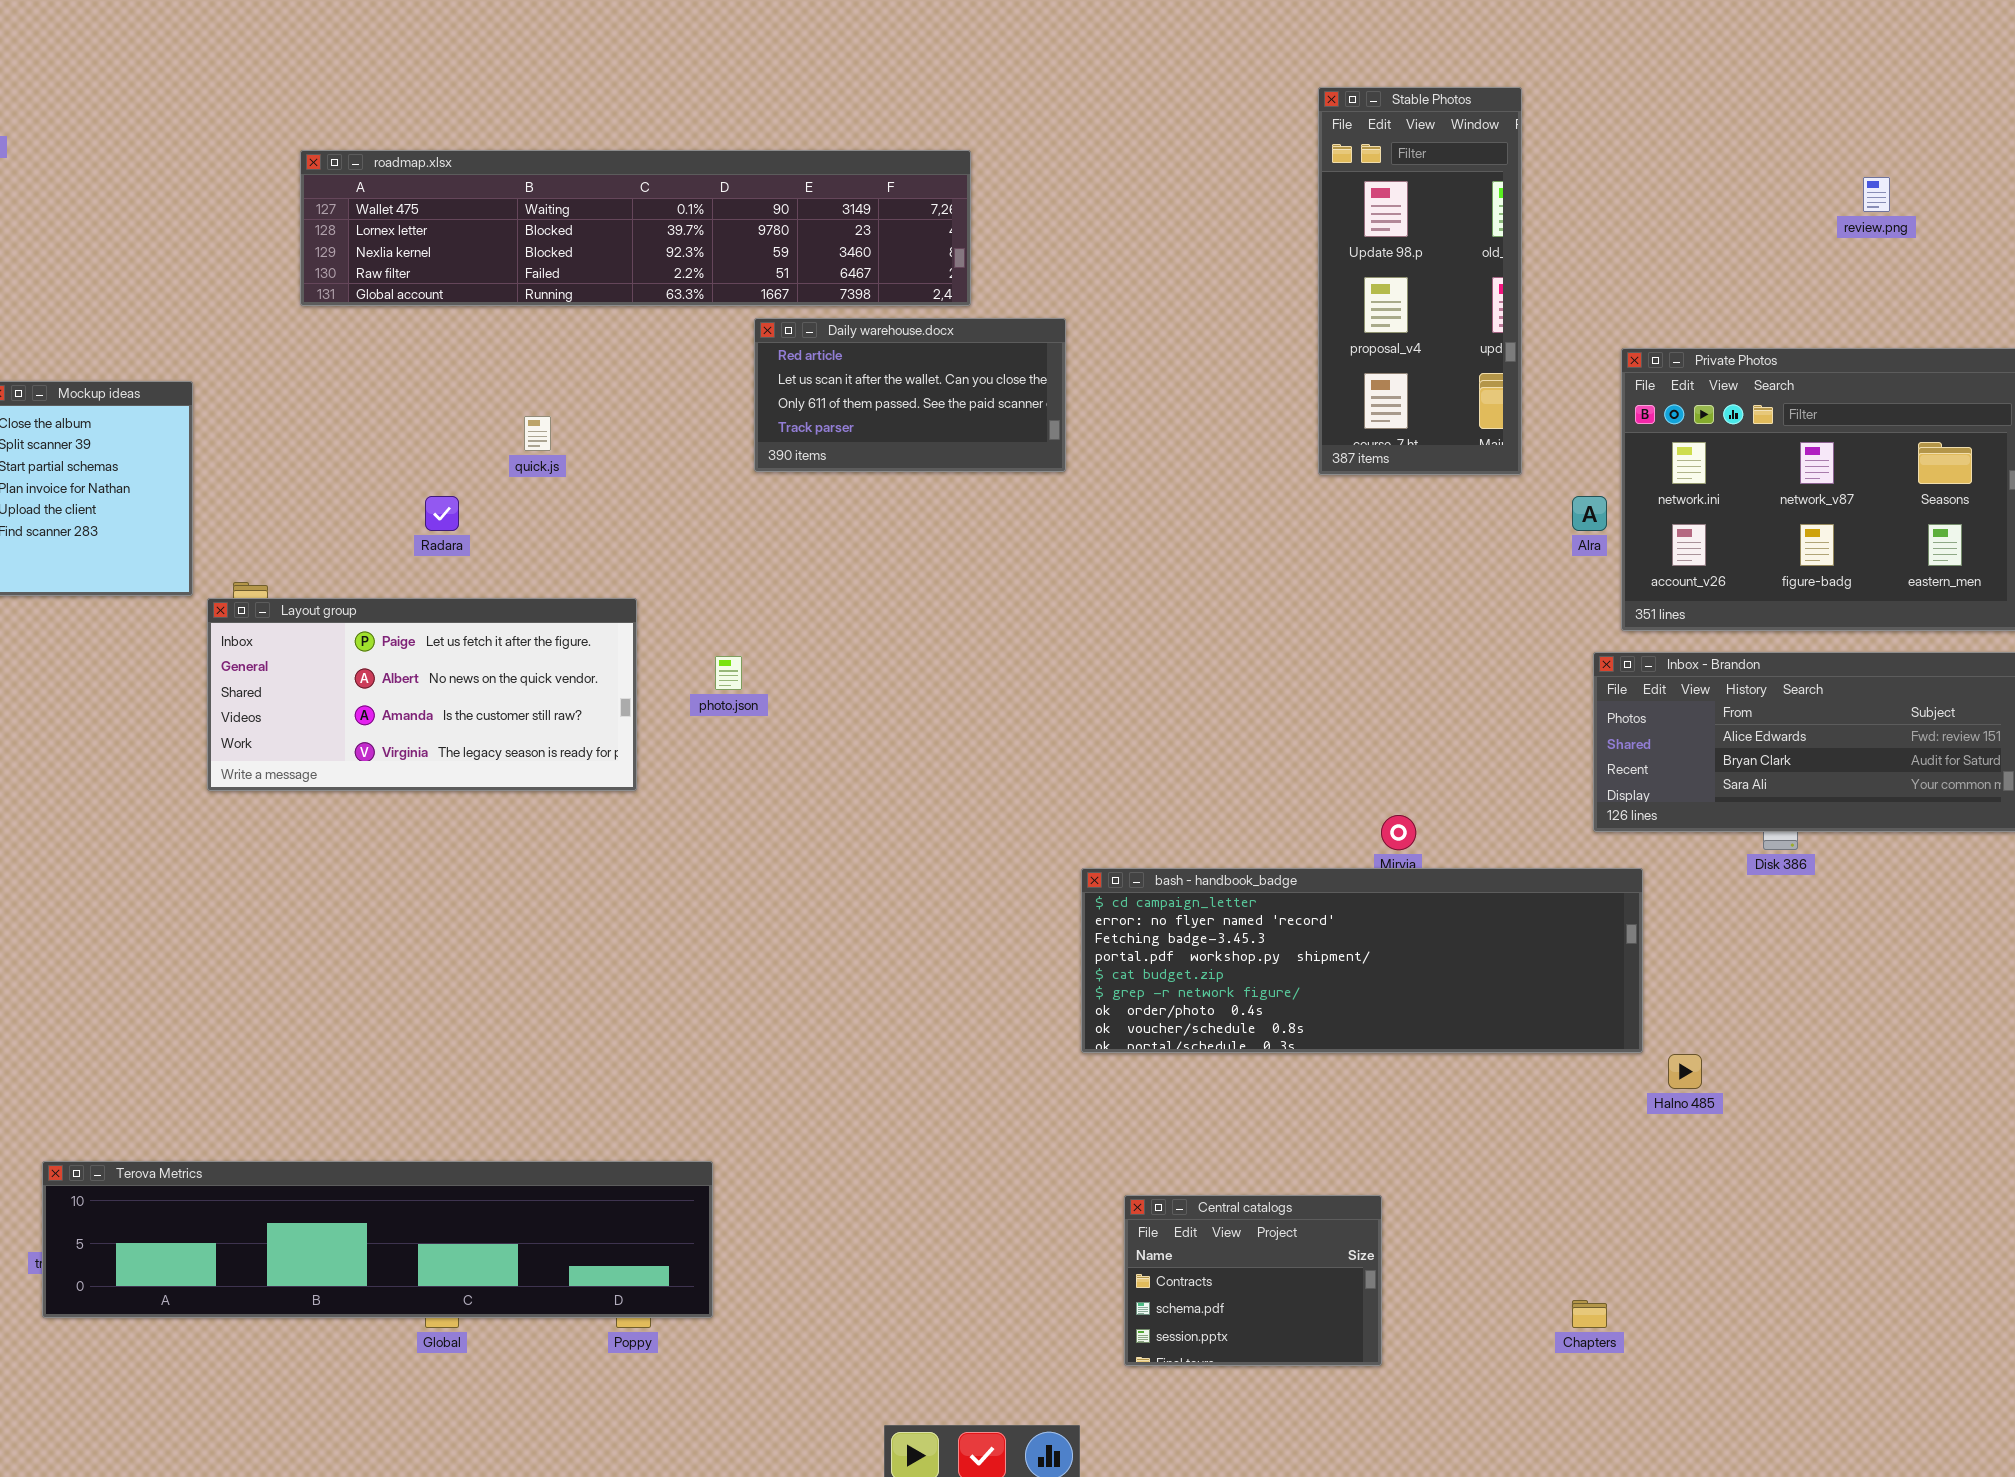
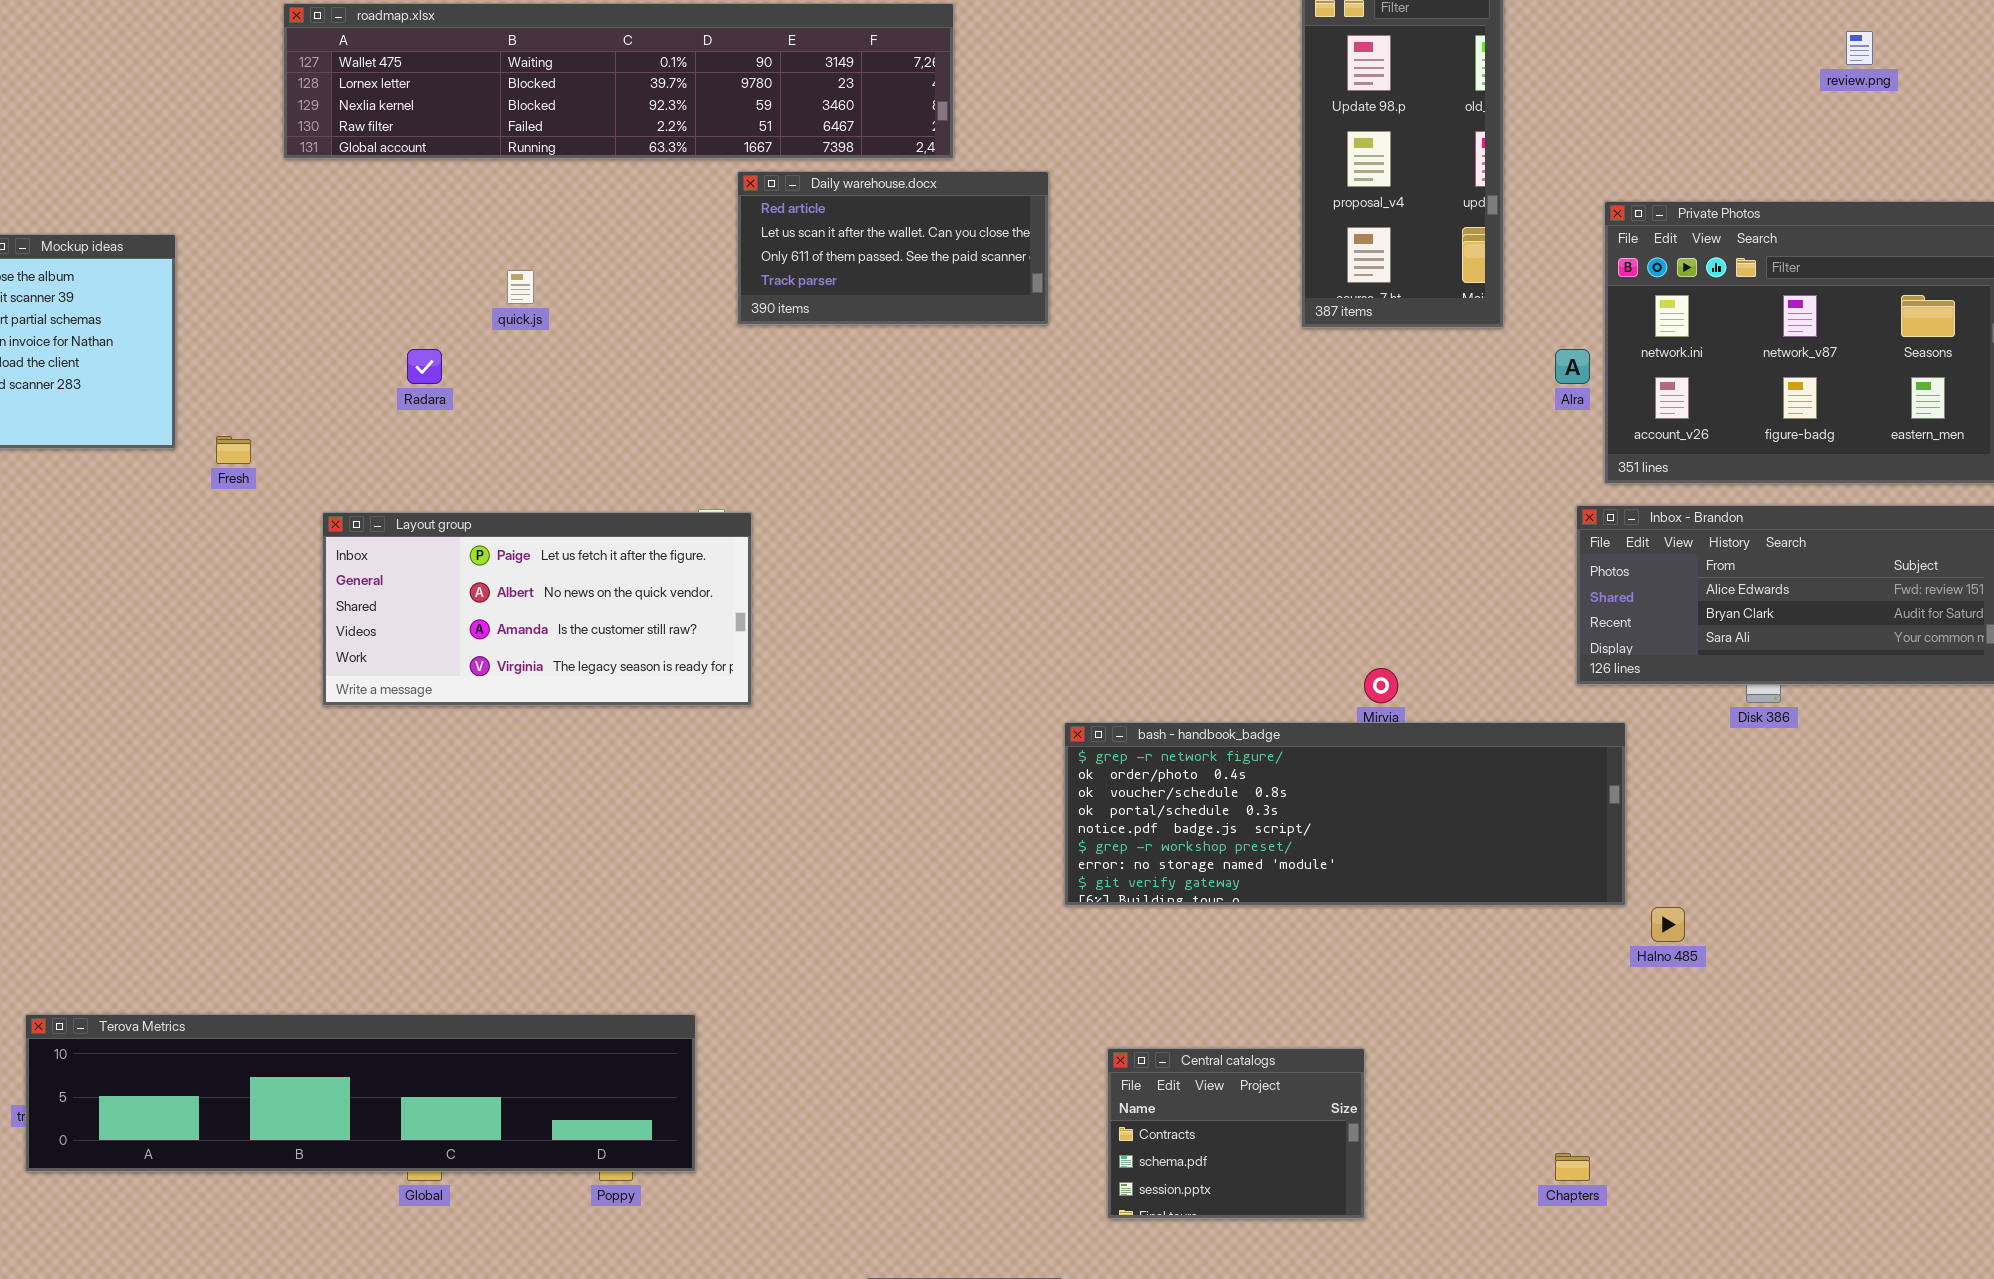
Layout group: [207,598,637,791] -> [322,512,752,706], moved
bash - handbook_badge: [1081,868,1643,1053] -> [1064,722,1626,906], scrolled down 5 rows

